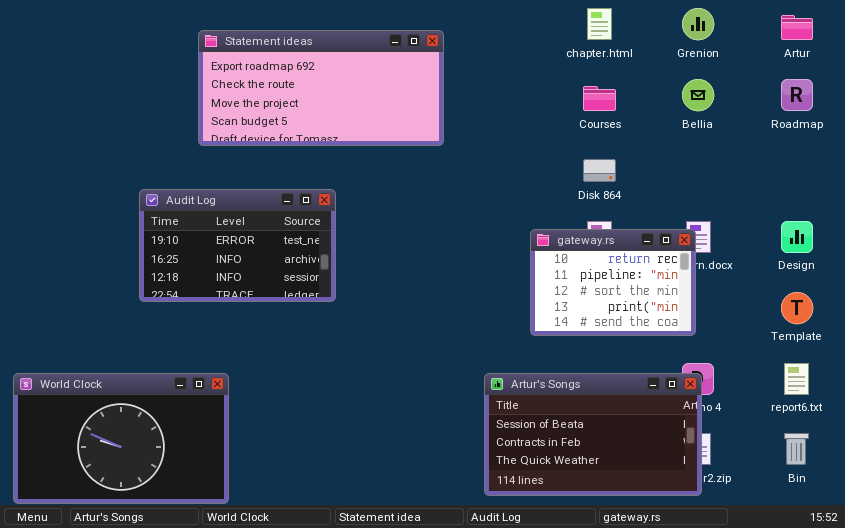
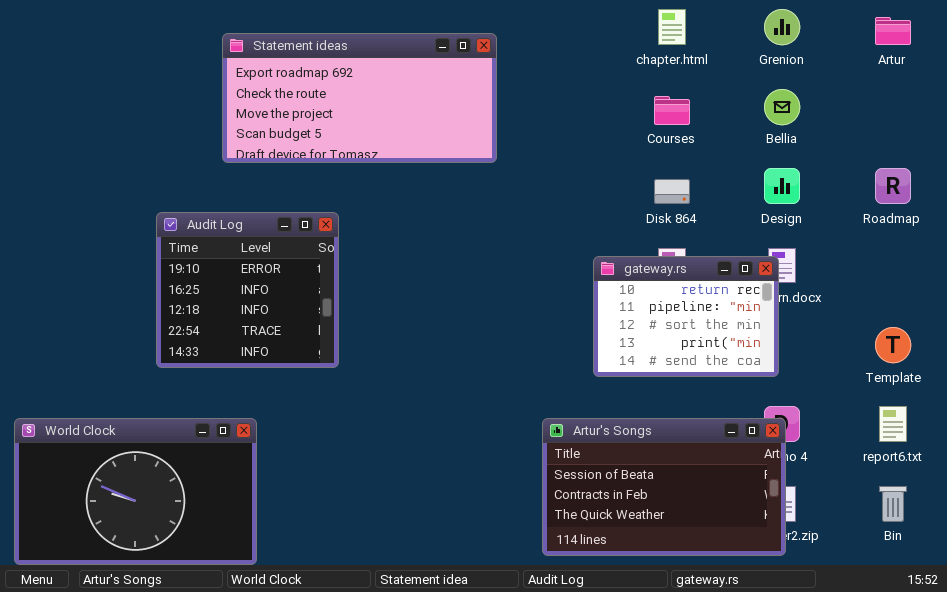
Roadmap: [781,79,813,111] -> [875,168,911,204], moved
Audit Log: [139,189,336,302] -> [156,212,339,368], resized
Design: [781,221,813,253] -> [764,168,800,204], moved

